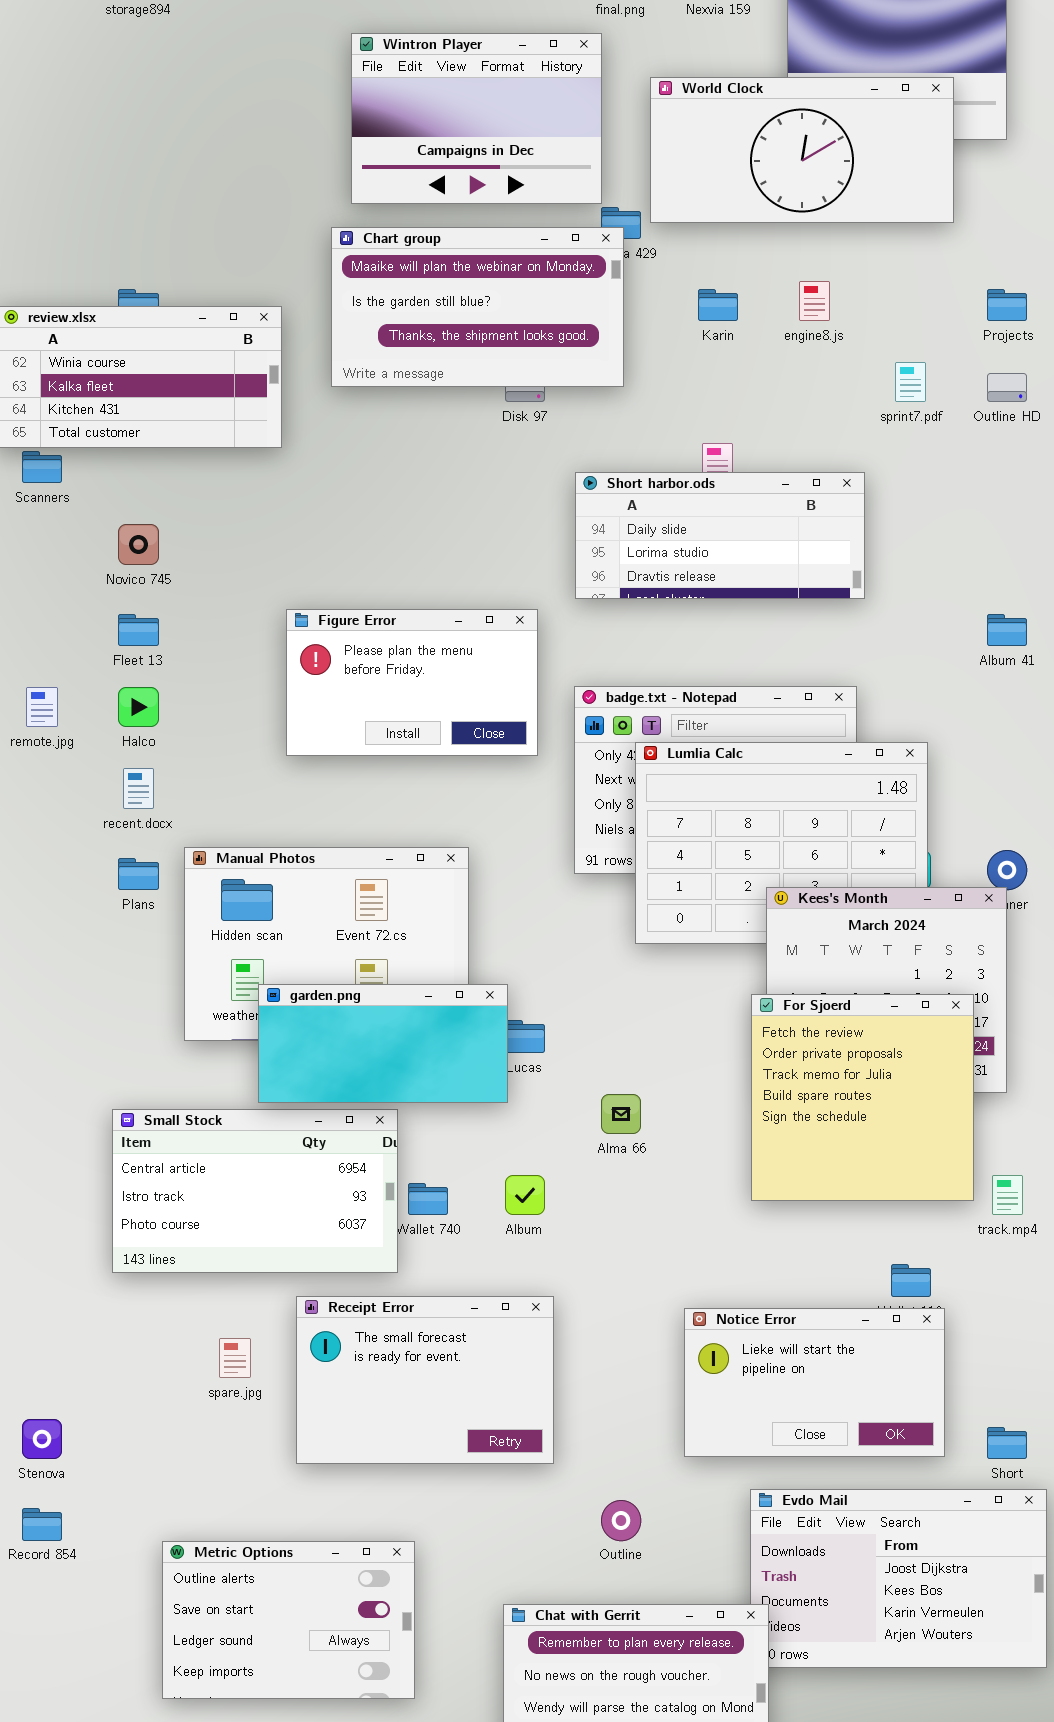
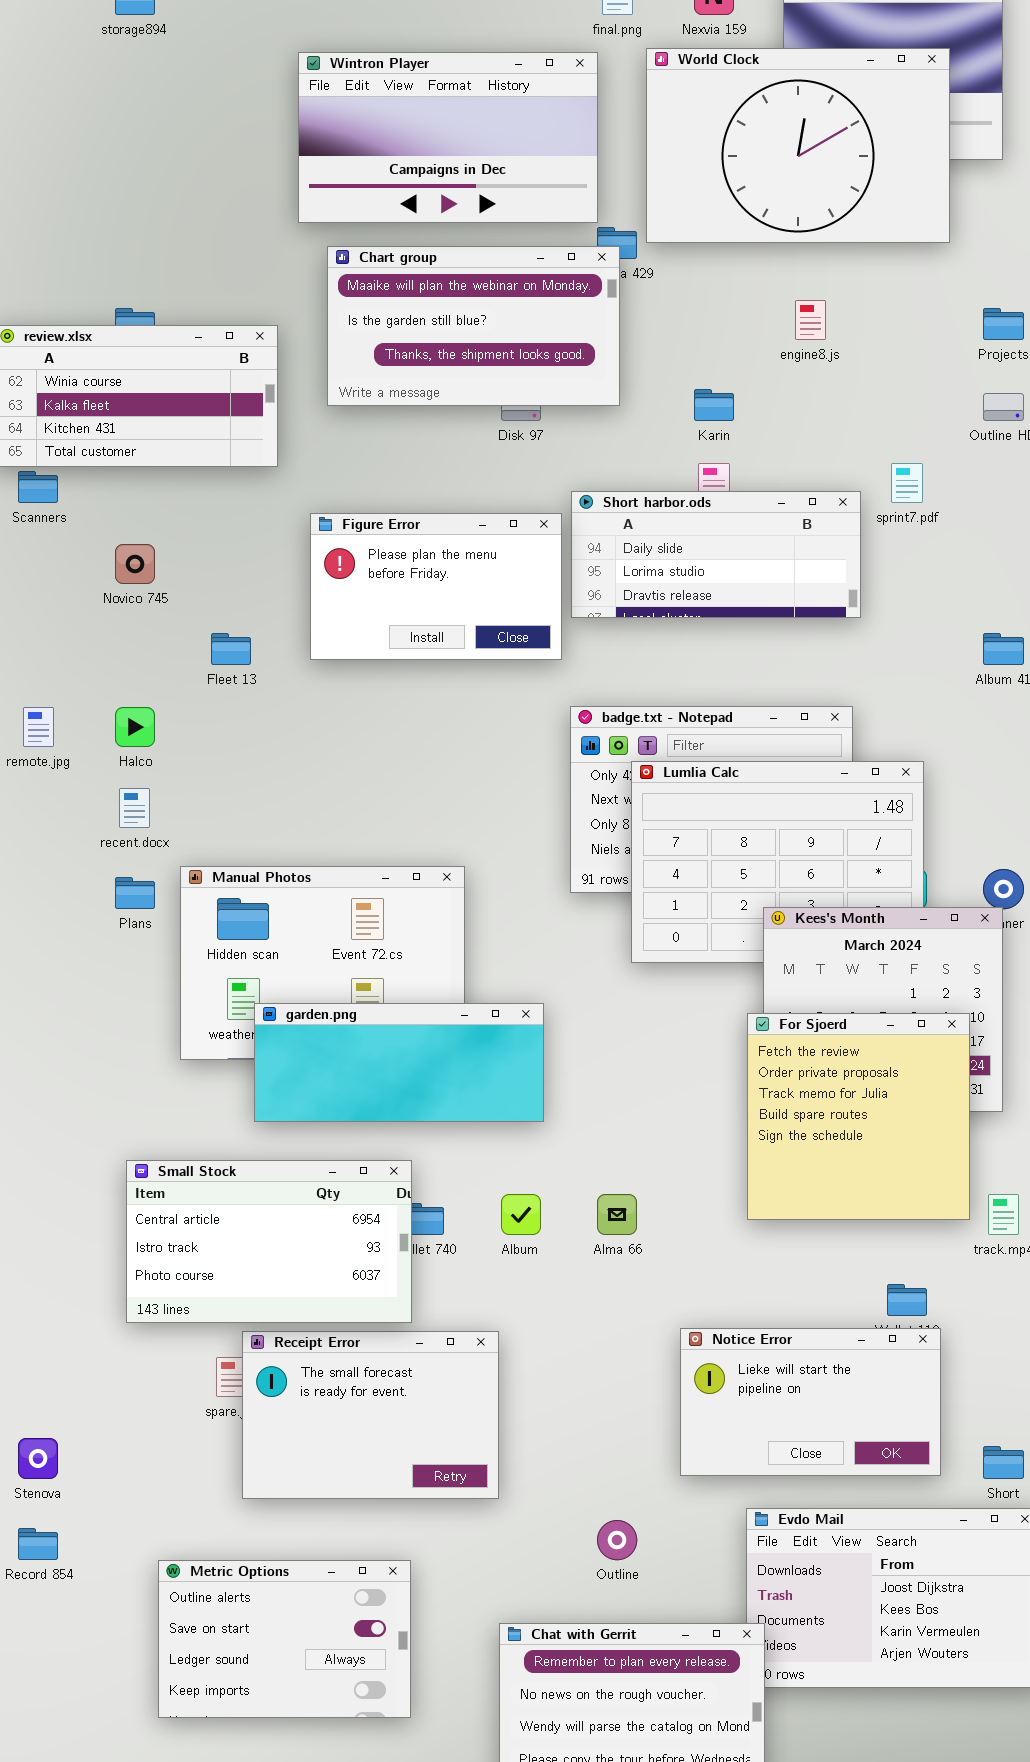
Wintron Player: [351,33,602,204] -> [298,52,598,223], resized
World Clock: [650,77,954,223] -> [646,48,950,243], resized
Karin: [698,289,738,321] -> [694,389,734,421], moved
sprint7.pdf: [895,362,926,402] -> [891,463,923,503], moved
Figure Error: [286,609,538,756] -> [310,513,562,660], moved
Fleet 13: [118,614,159,646] -> [211,633,251,665], moved
garden.png: [258,984,508,1103] -> [254,1003,544,1122], resized
Alma 66: [601,1094,641,1134] -> [597,1194,637,1235], moved
Small Stock: [112,1109,398,1273] -> [126,1160,412,1323], moved
Receipt Error: [296,1296,554,1464] -> [242,1331,499,1499], moved

